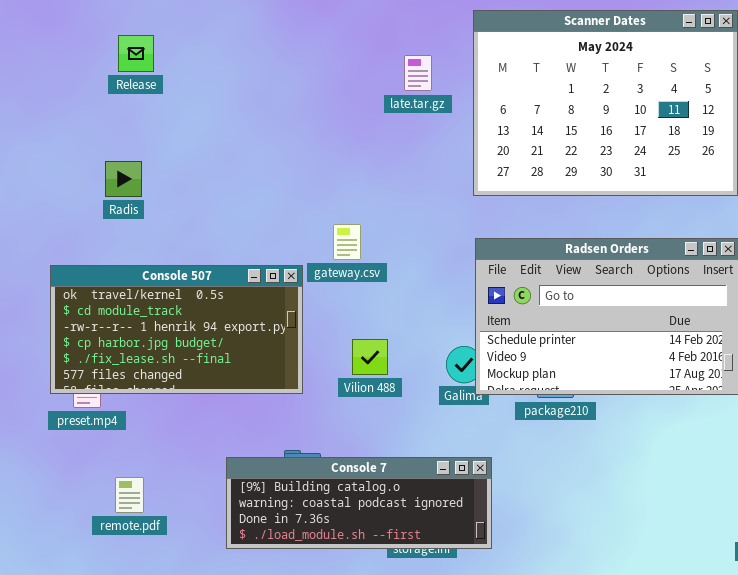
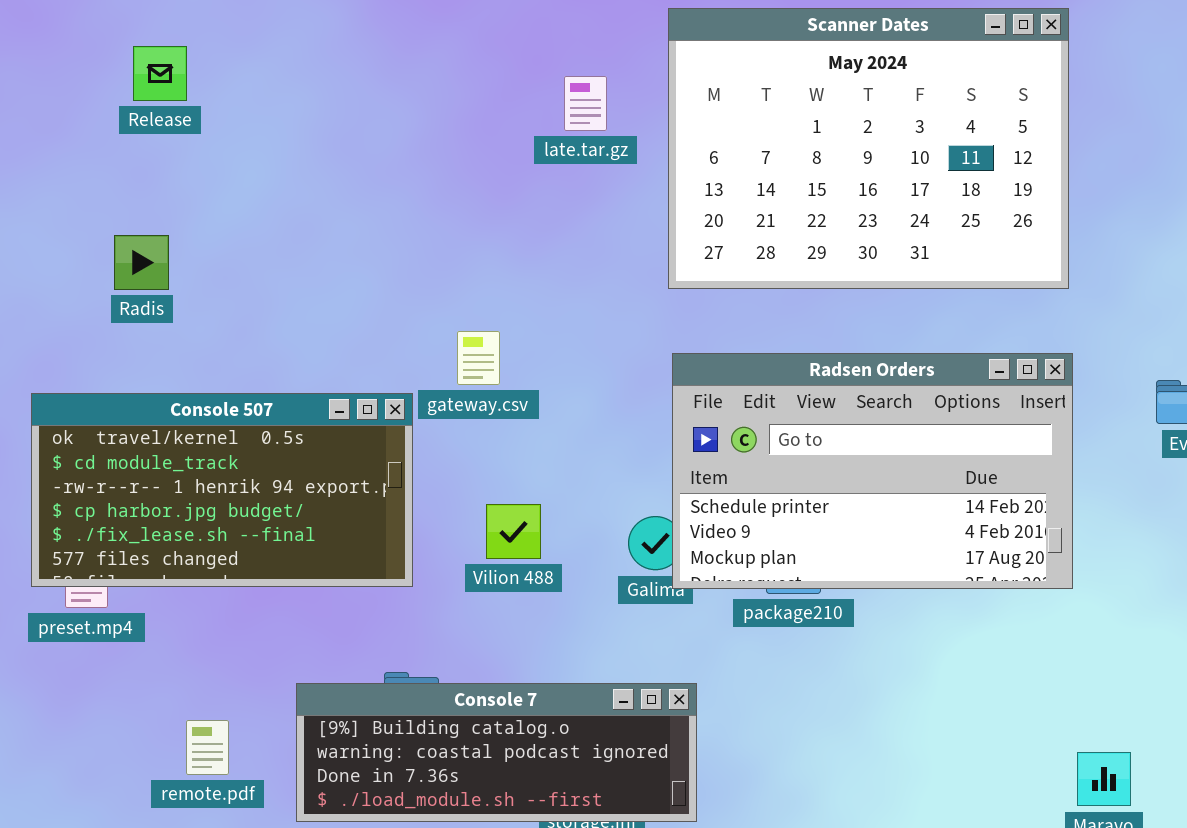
remote.pdf: [115,477,144,513] -> [186,720,229,775], moved

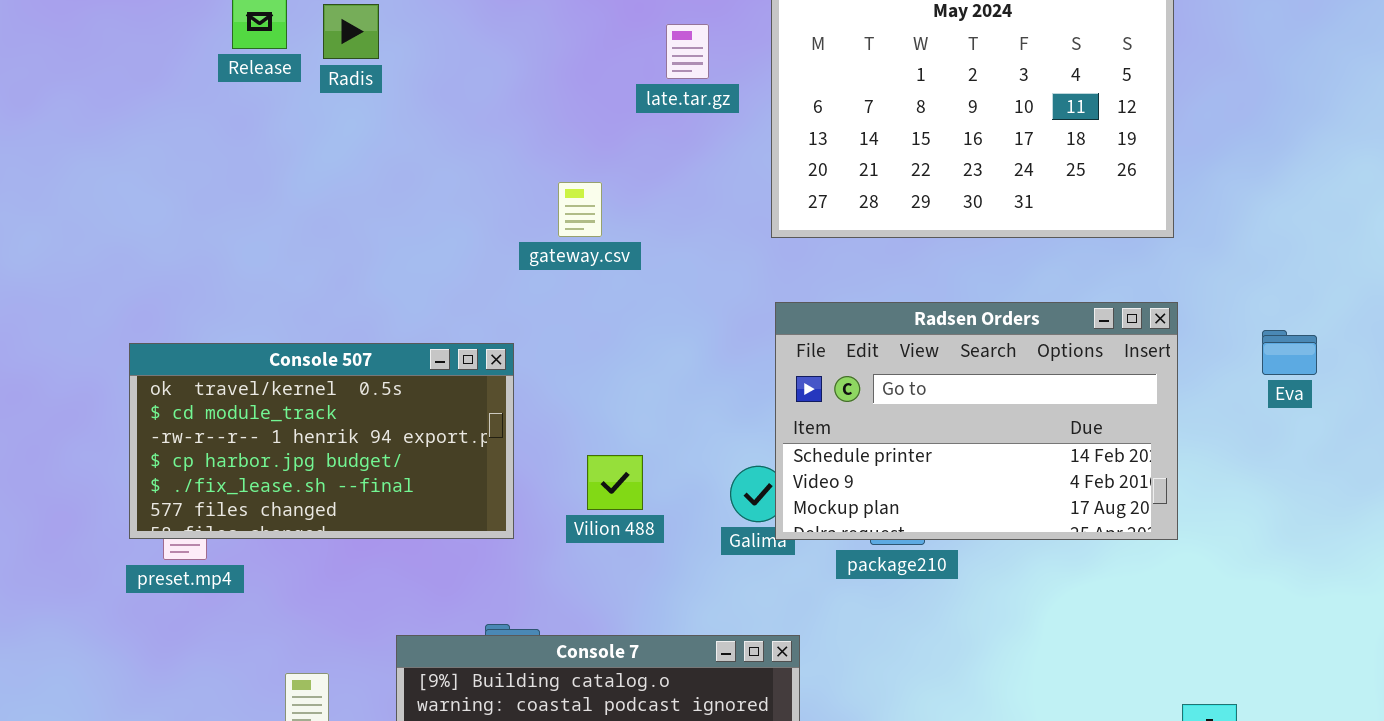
Radis: [114,235,169,290] -> [323,4,379,59], moved
gateway.csv: [457,331,500,385] -> [558,182,602,237], moved

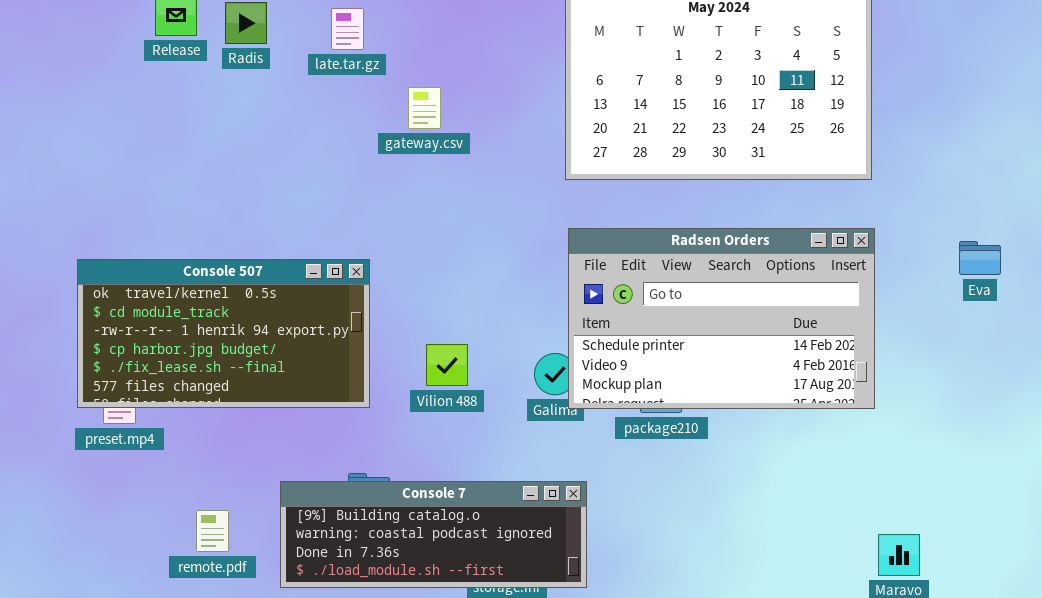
late.tar.gz: [666,24,709,79] -> [331,8,364,50], moved
gateway.csv: [558,182,602,237] -> [408,87,441,129], moved
Eva: [1262,330,1317,375] -> [959,241,1001,275], moved

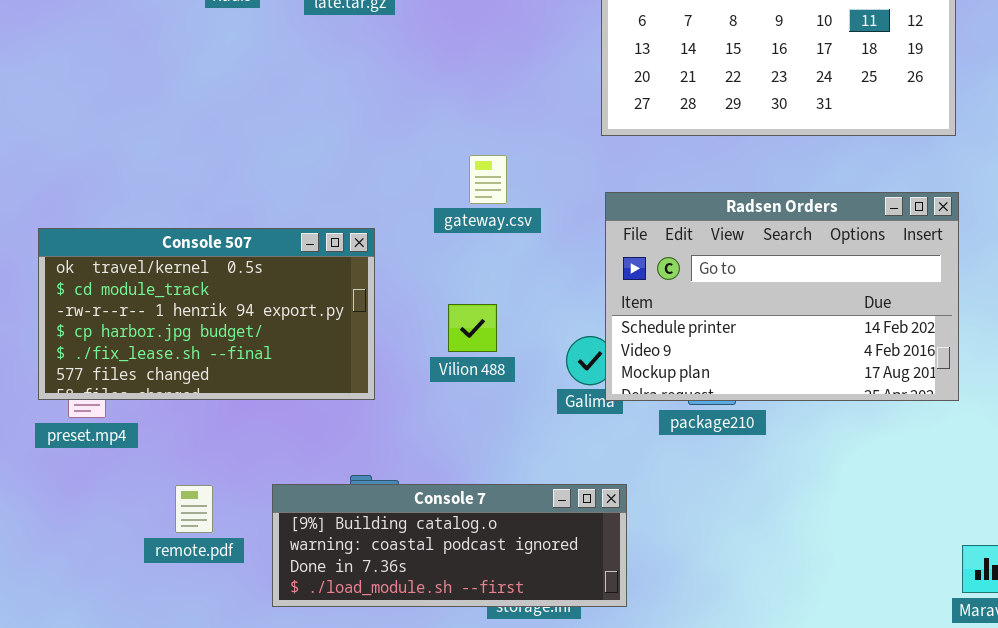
gateway.csv: [408,87,441,129] -> [469,155,507,204], moved
Vilion 488: [426,344,468,386] -> [448,304,497,352], moved
remote.pdf: [196,510,229,552] -> [175,485,213,533], moved

